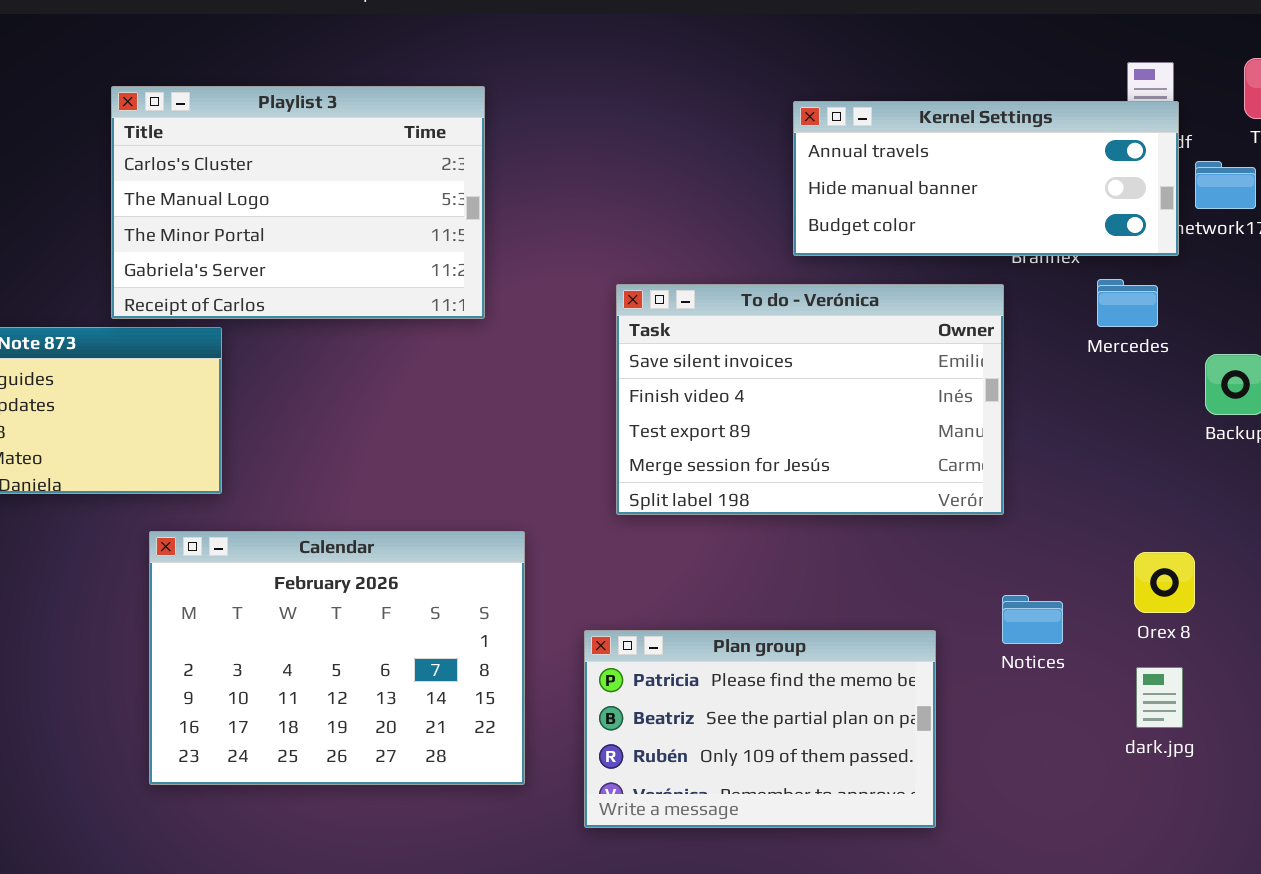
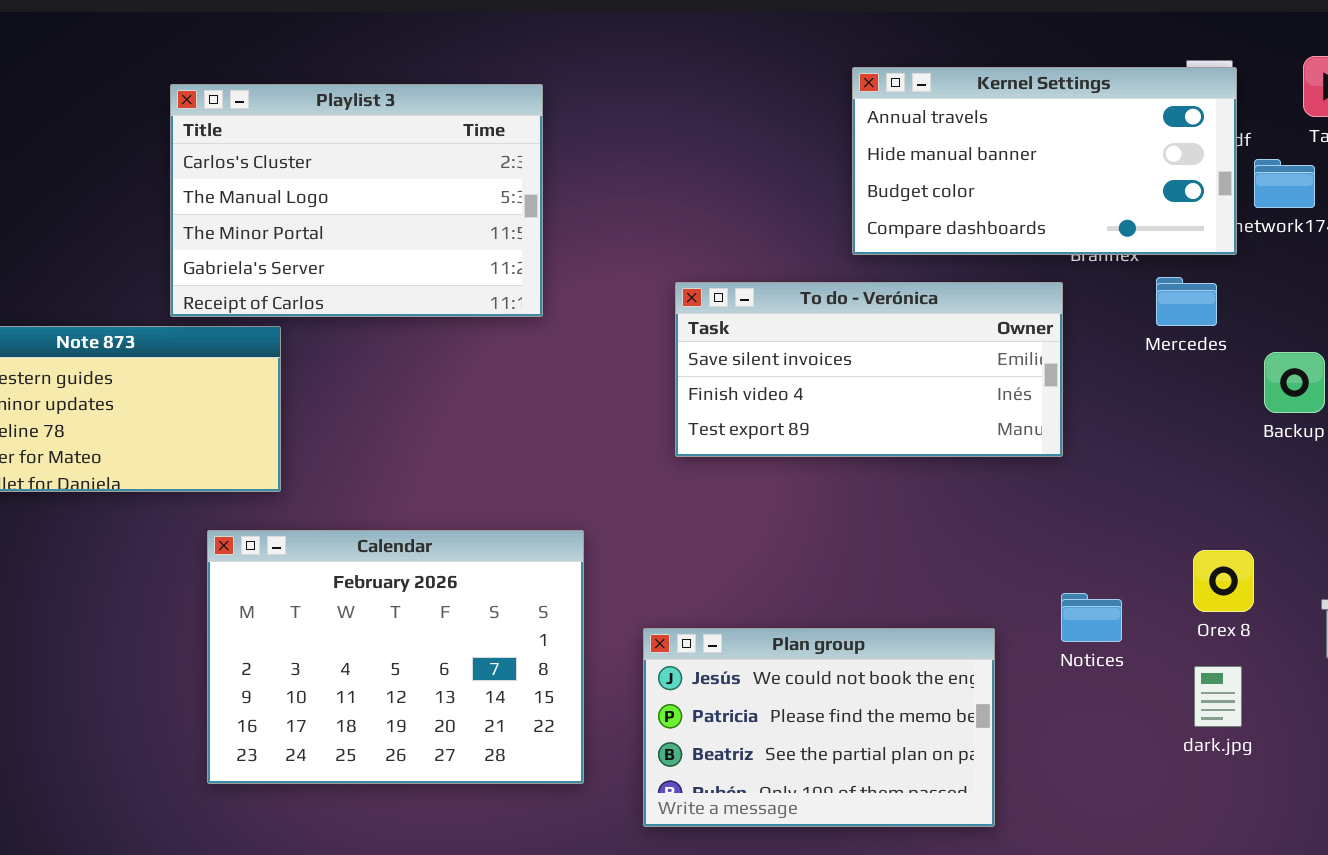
Kernel Settings: [793,101,1179,256] -> [852,67,1237,255], resized
To do - Verónica: [616,284,1004,515] -> [675,282,1063,457], resized
Plan group: [584,630,936,828] -> [643,628,995,827], scrolled up 1 row

